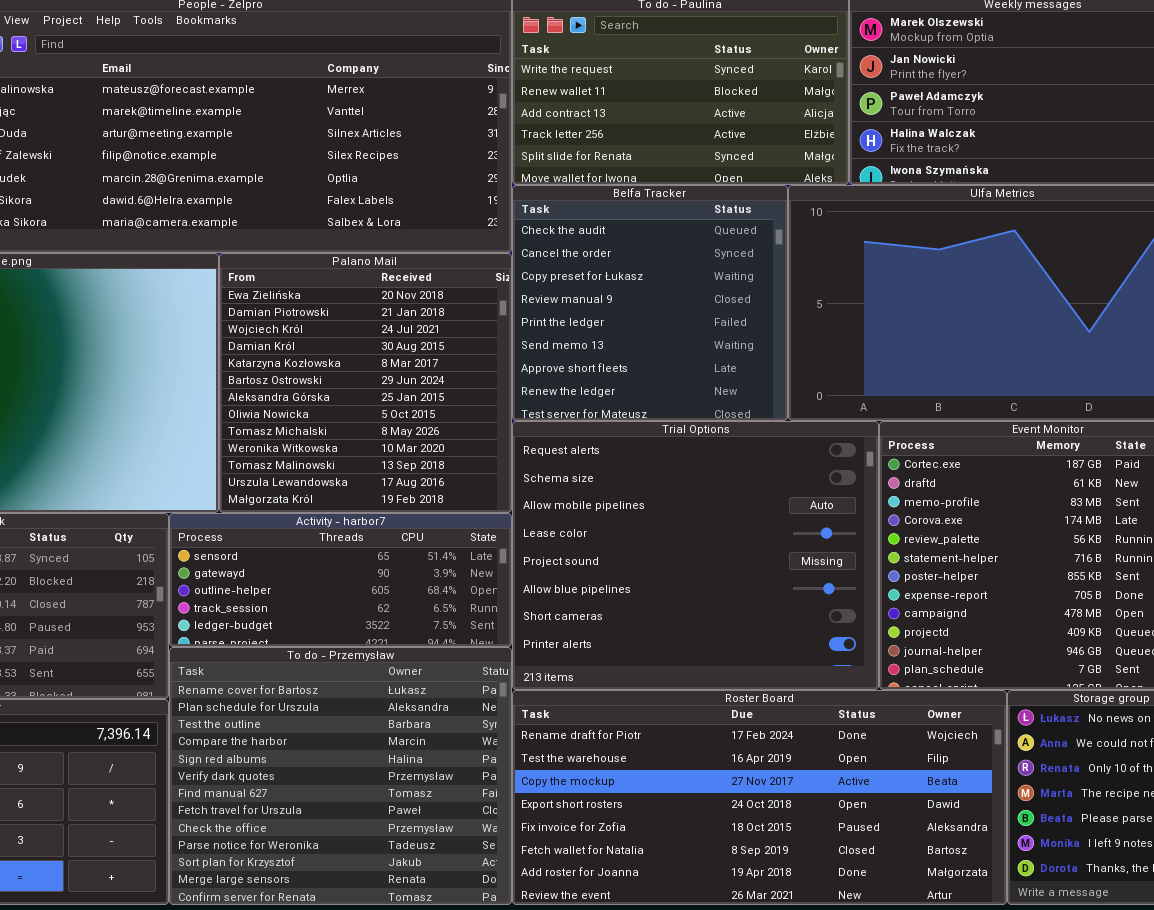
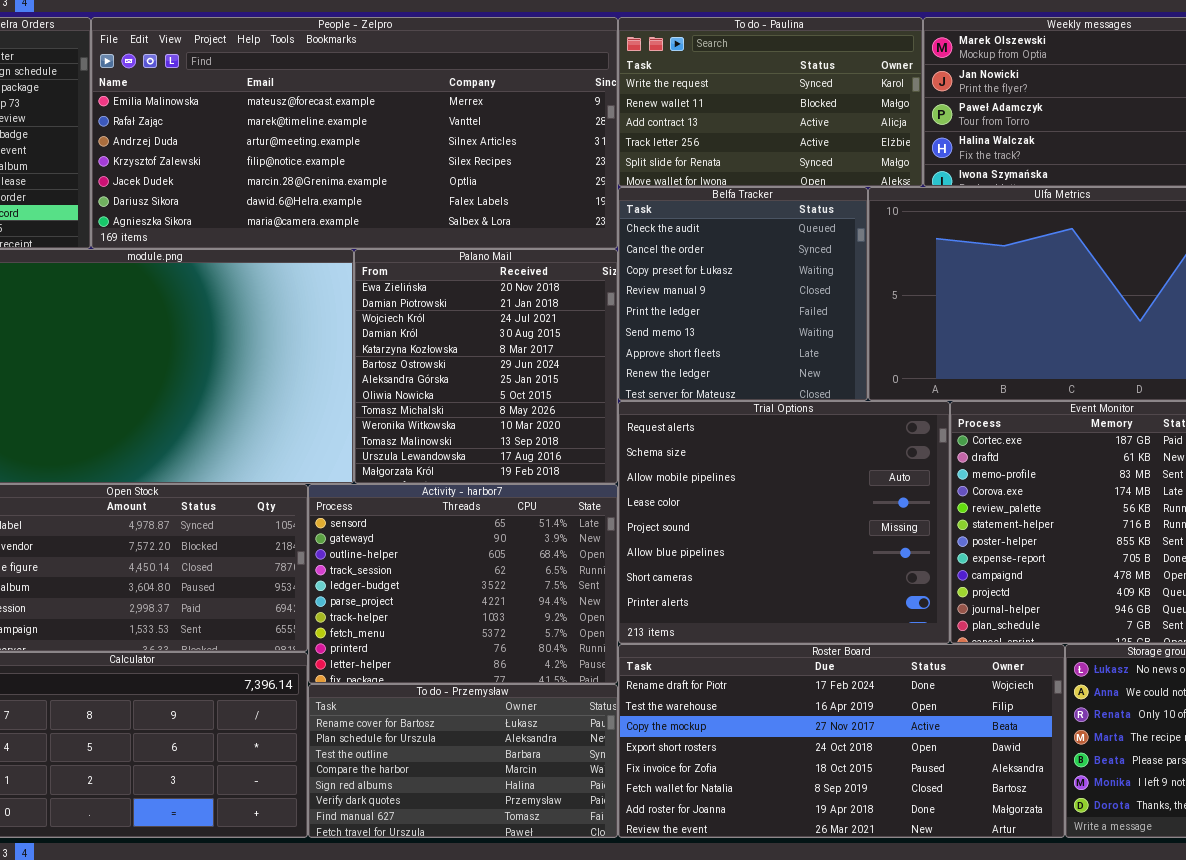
Activity - harbor7: [169,513,512,647] -> [308,484,618,684], resized
To do - Przemysław: [169,647,512,905] -> [308,684,618,838], resized

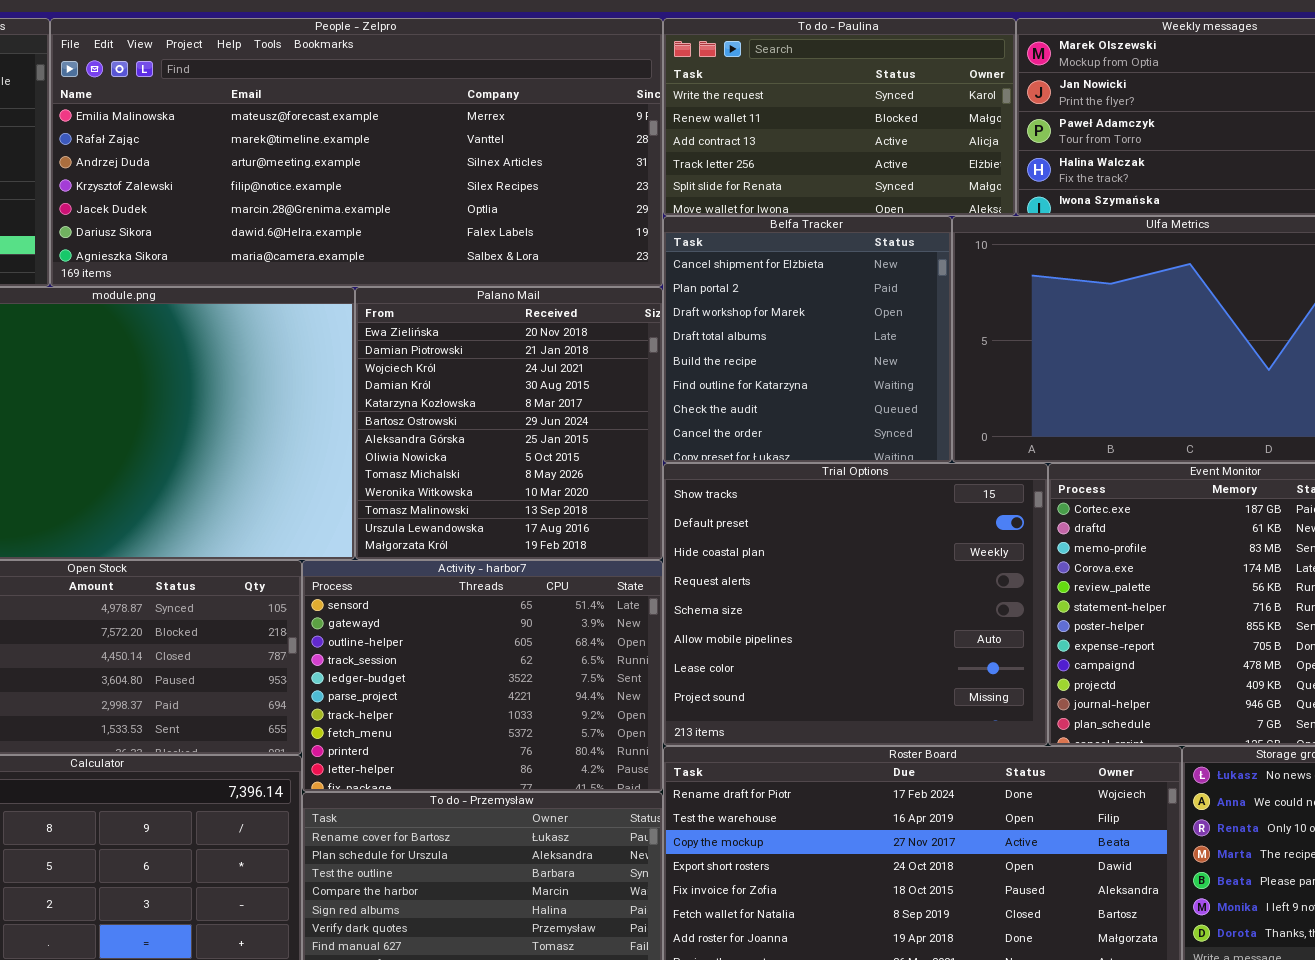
Belfa Tracker: [618,187,868,401] -> [663,216,952,463], scrolled up 6 rows
Trial Options: [618,401,950,644] -> [663,463,1048,746], scrolled up 3 rows

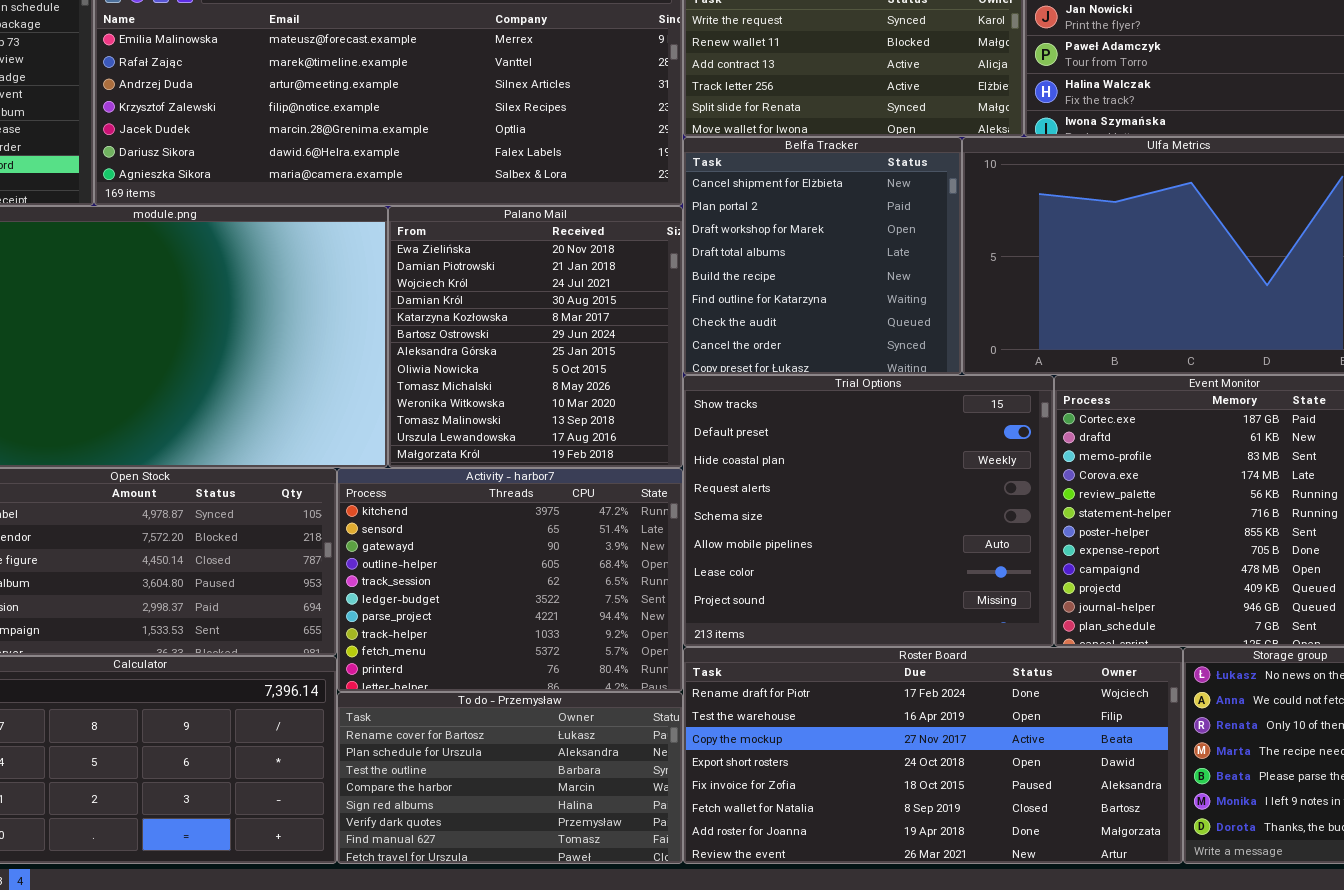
Activity - harbor7: [302,560,663,792] -> [337,468,683,692], scrolled up 1 row

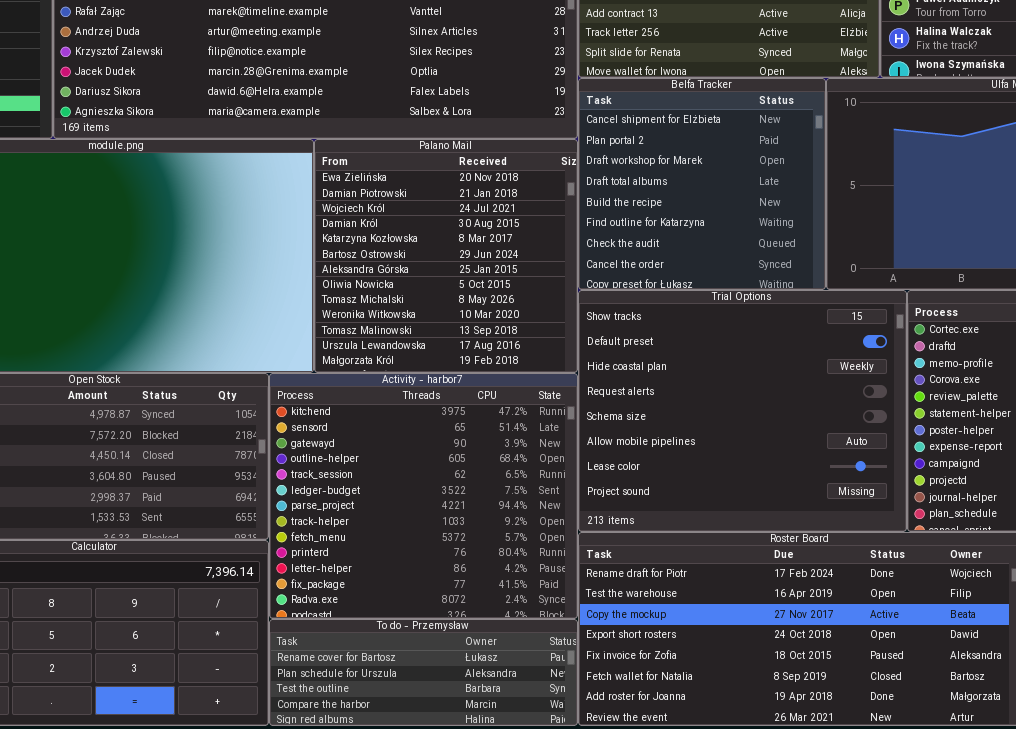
Activity - harbor7: [337,468,683,692] -> [269,373,578,619], resized
To do - Przemysław: [337,692,683,864] -> [269,619,578,726], resized

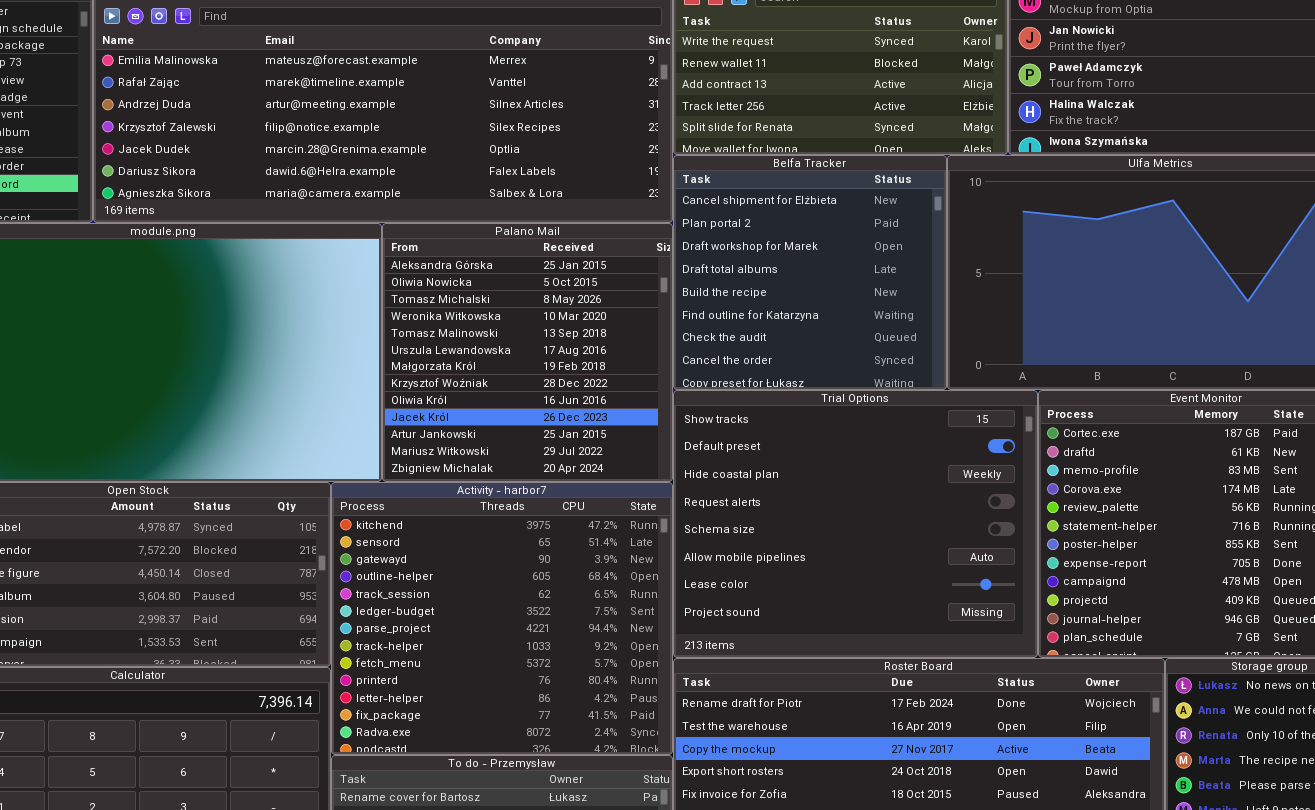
Palano Mail: [314,139,578,373] -> [382,223,673,482], scrolled down 6 rows

